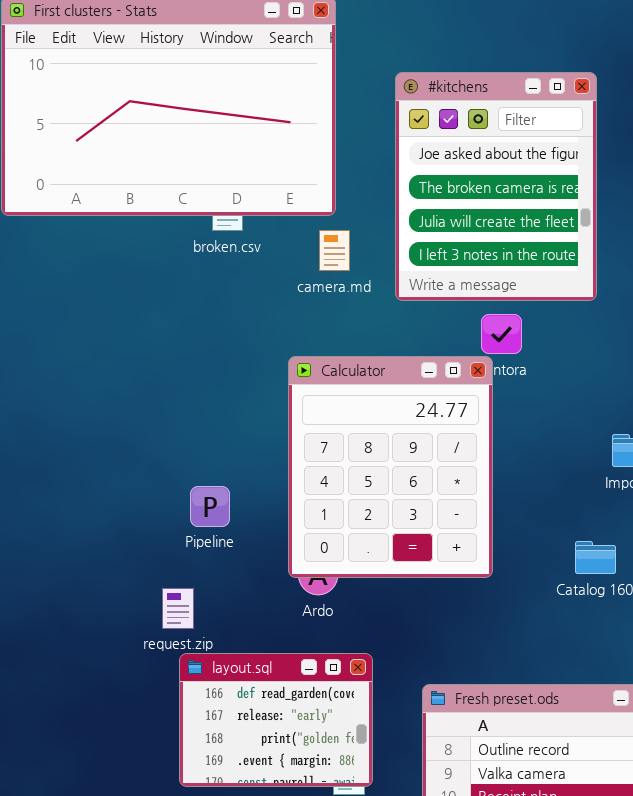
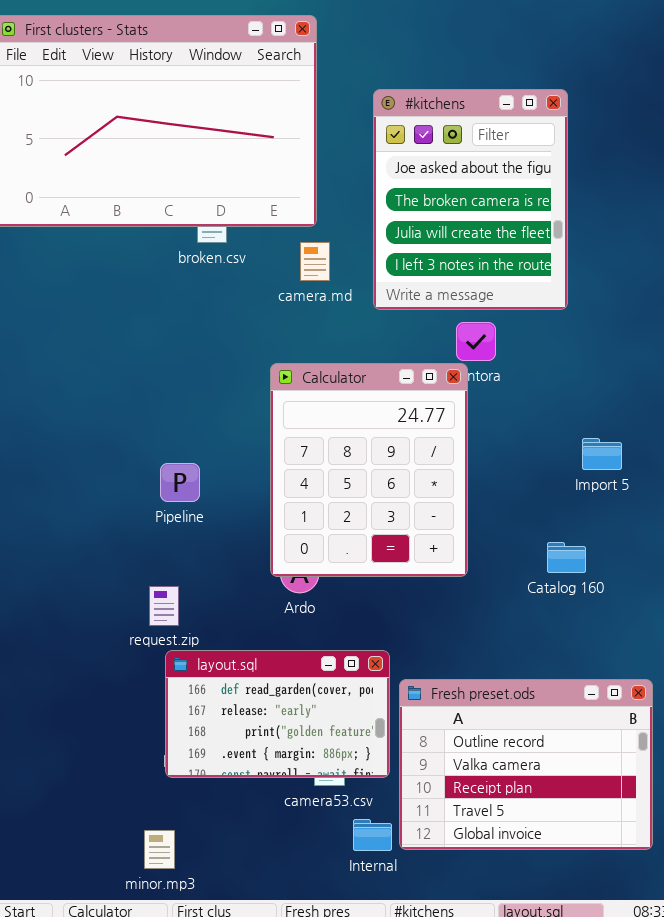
Pipeline: [190,486,230,527] -> [160,463,200,502], moved
layout.sql: [179,653,373,787] -> [165,650,390,778], resized

